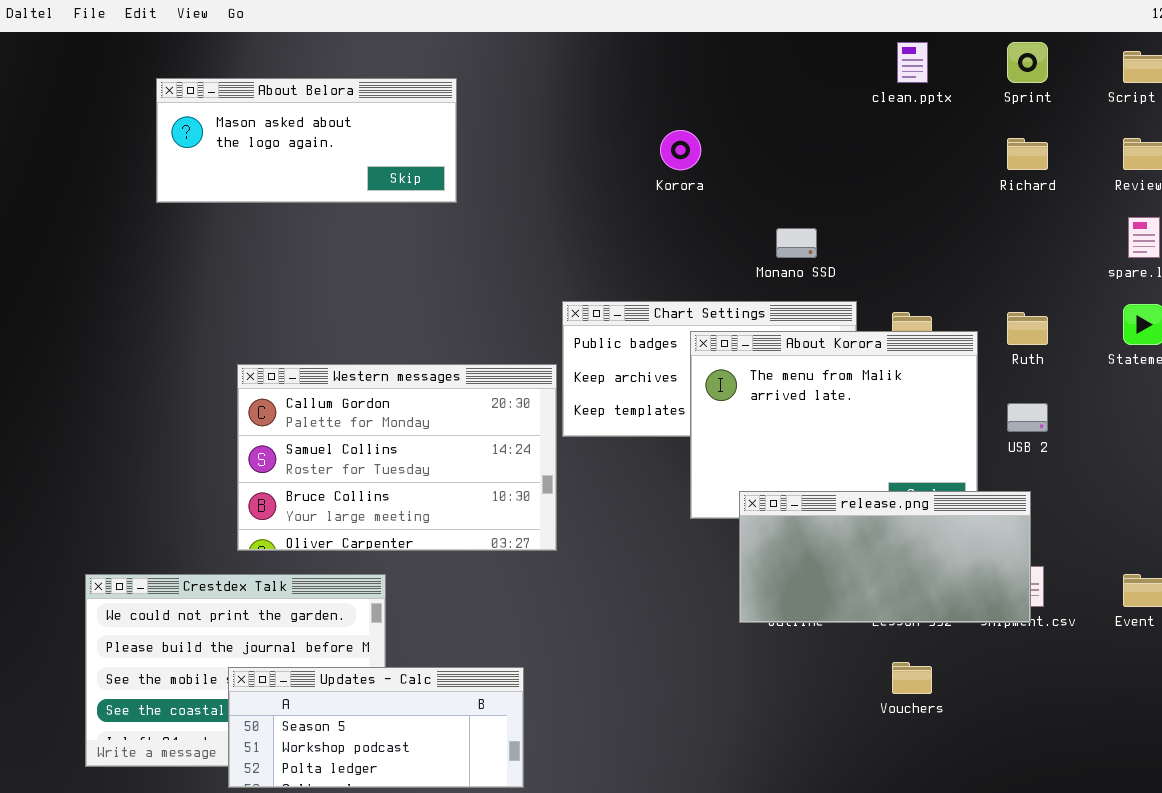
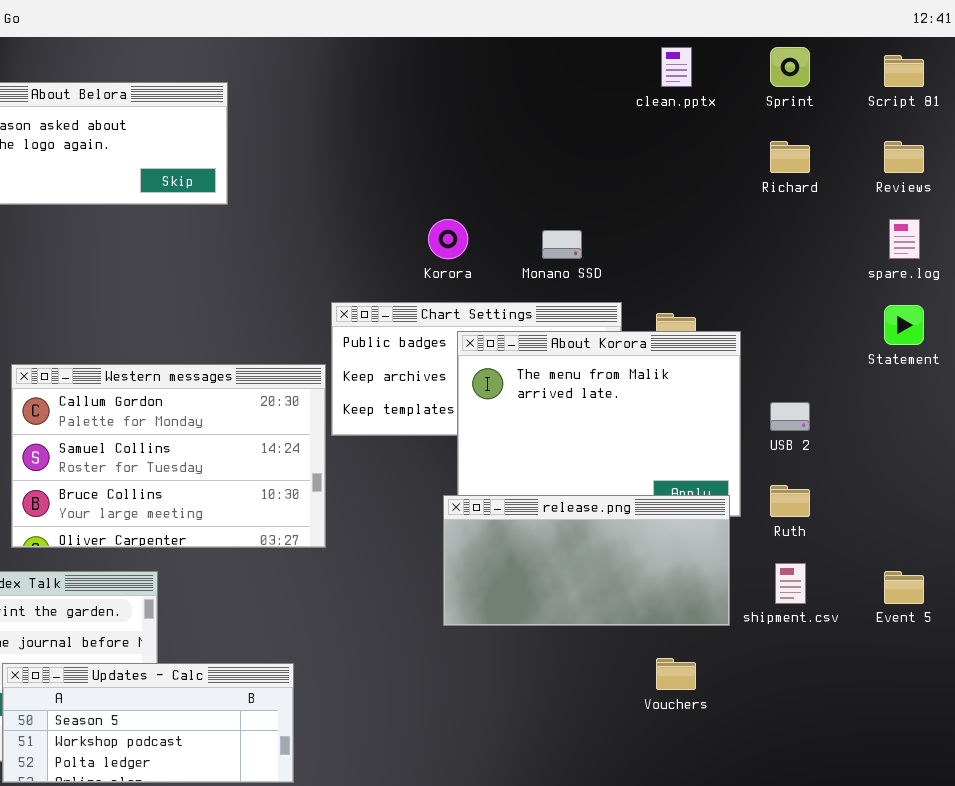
Korora: [660,130,701,170] -> [428,219,468,259], moved
Ruth: [1007,312,1048,345] -> [770,485,810,517], moved
release.png: [739,491,1031,623] -> [443,495,730,626], moved

